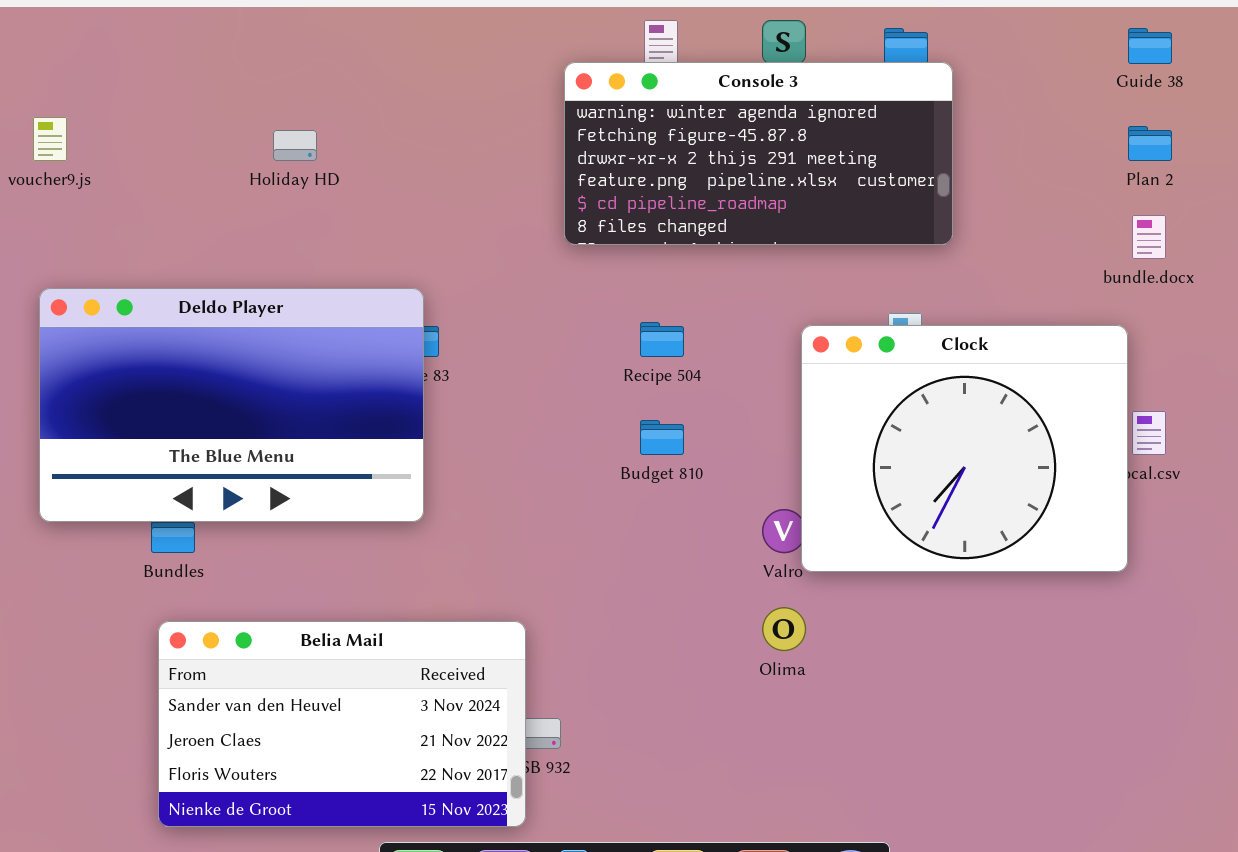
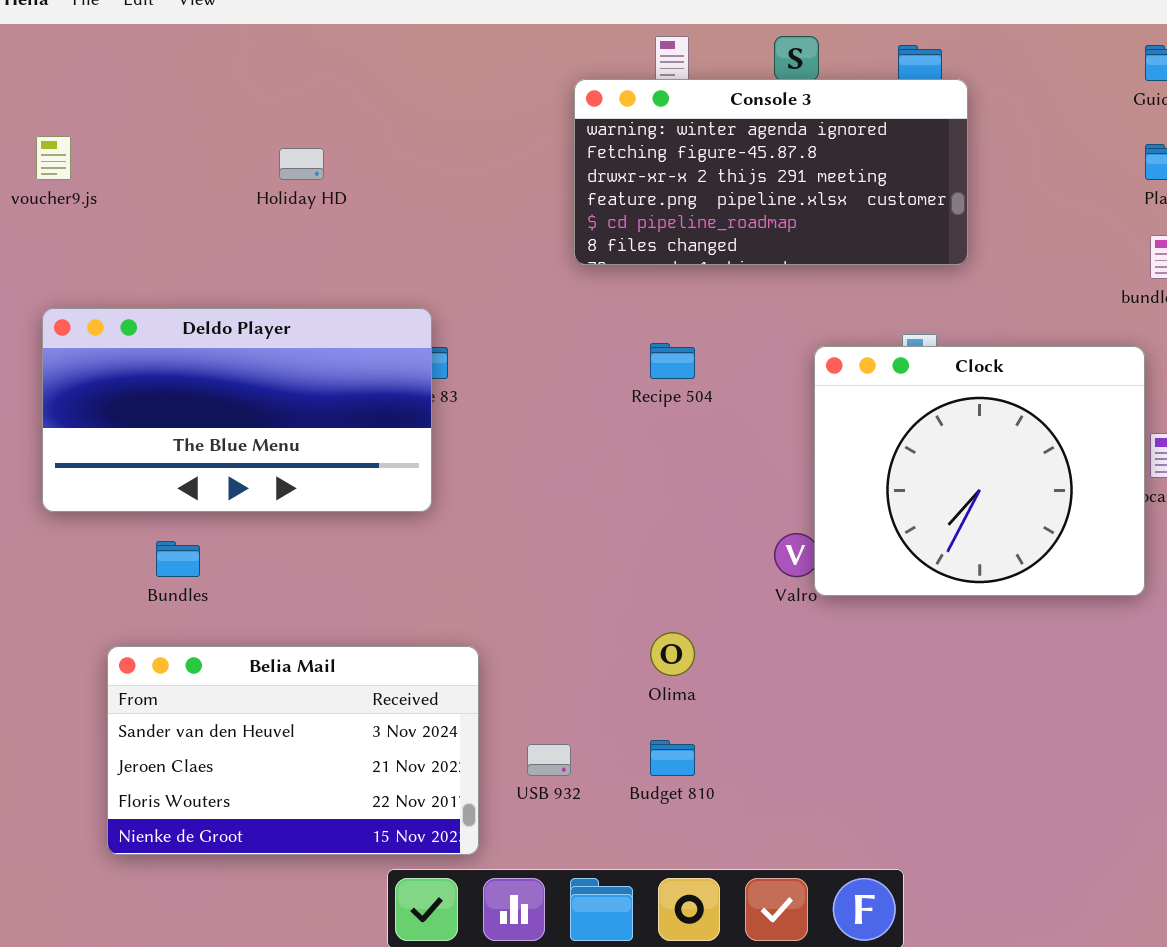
Deldo Player: [39,288,424,522] -> [42,308,432,512], resized
Budget 810: [640,420,684,455] -> [650,740,695,776], moved
Olima: [762,607,806,651] -> [650,632,695,676], moved
Belia Mail: [158,621,526,827] -> [107,646,479,855], moved

